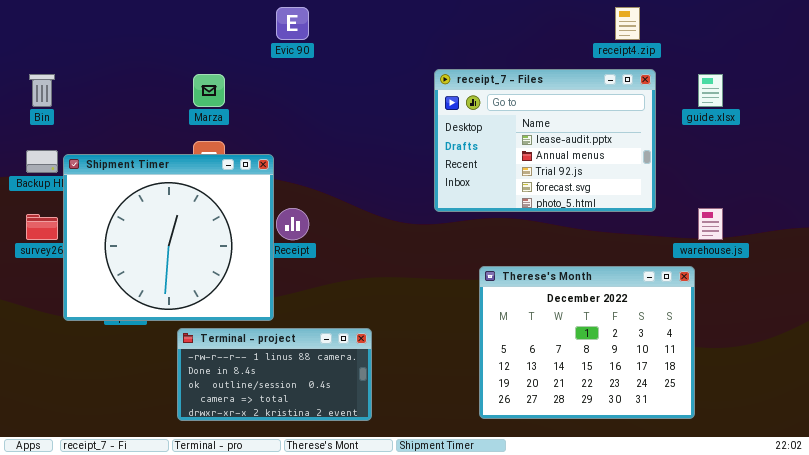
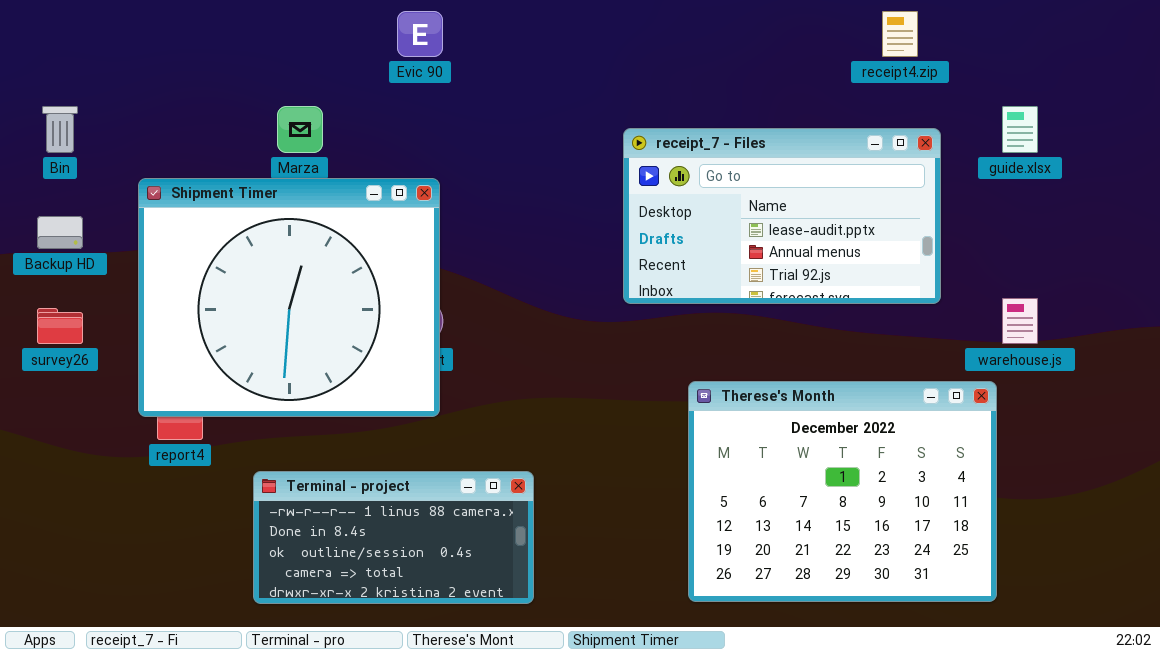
receipt_7 - Files: [434,69,656,212] -> [623,128,941,304], resized
Shipment Timer: [63,154,274,321] -> [138,178,440,417], moved

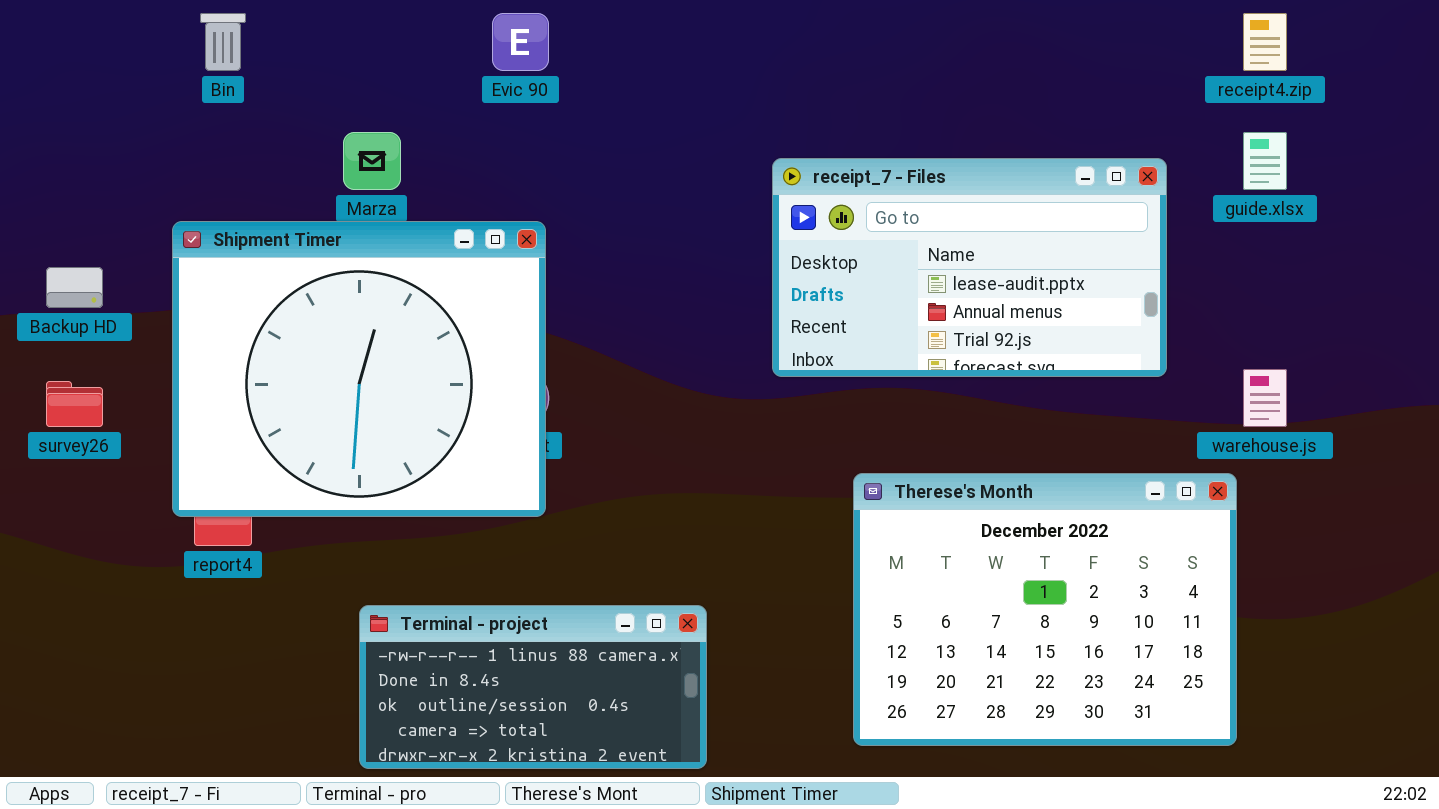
receipt4.zip: [882,11,918,57] -> [1243,13,1287,71], moved
Bin: [42,106,78,153] -> [200,13,246,71], moved
Terminal - project: [253,471,534,604] -> [359,605,707,769], moved

